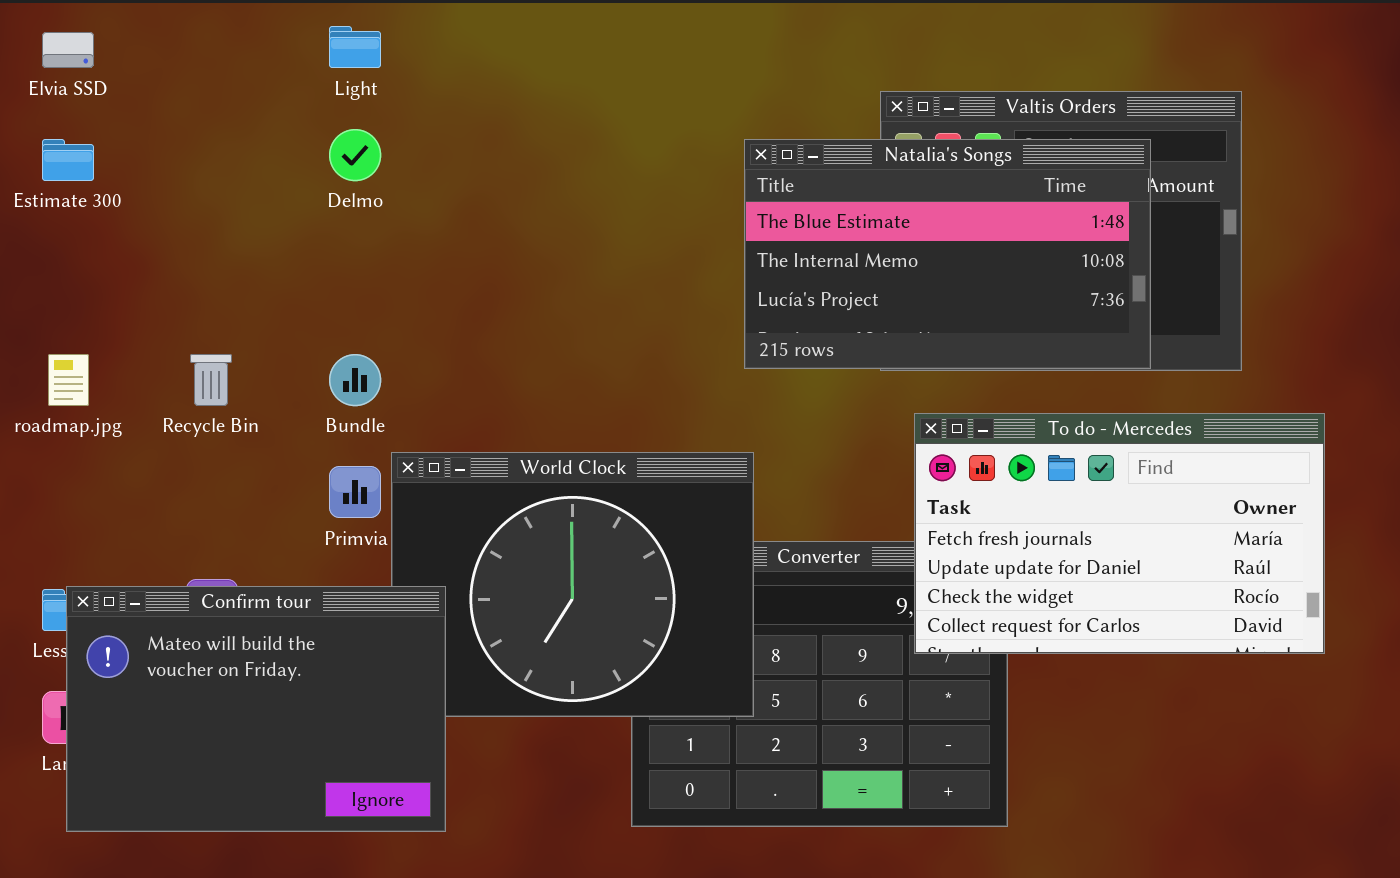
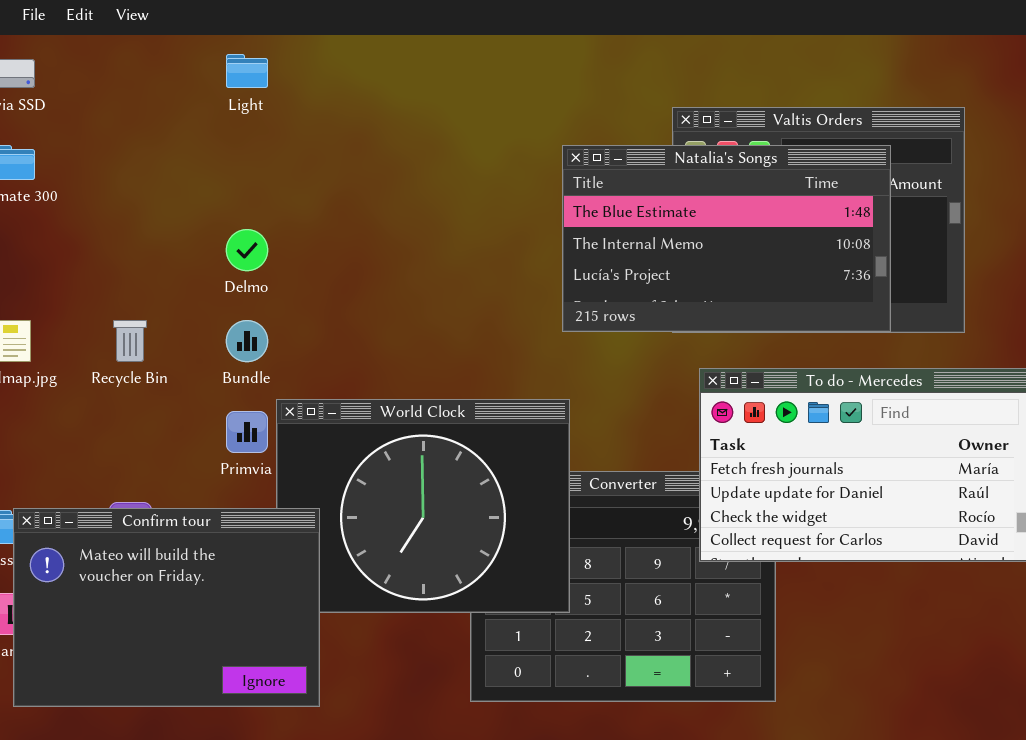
Delmo: [329,129,381,181] -> [226,229,268,271], moved

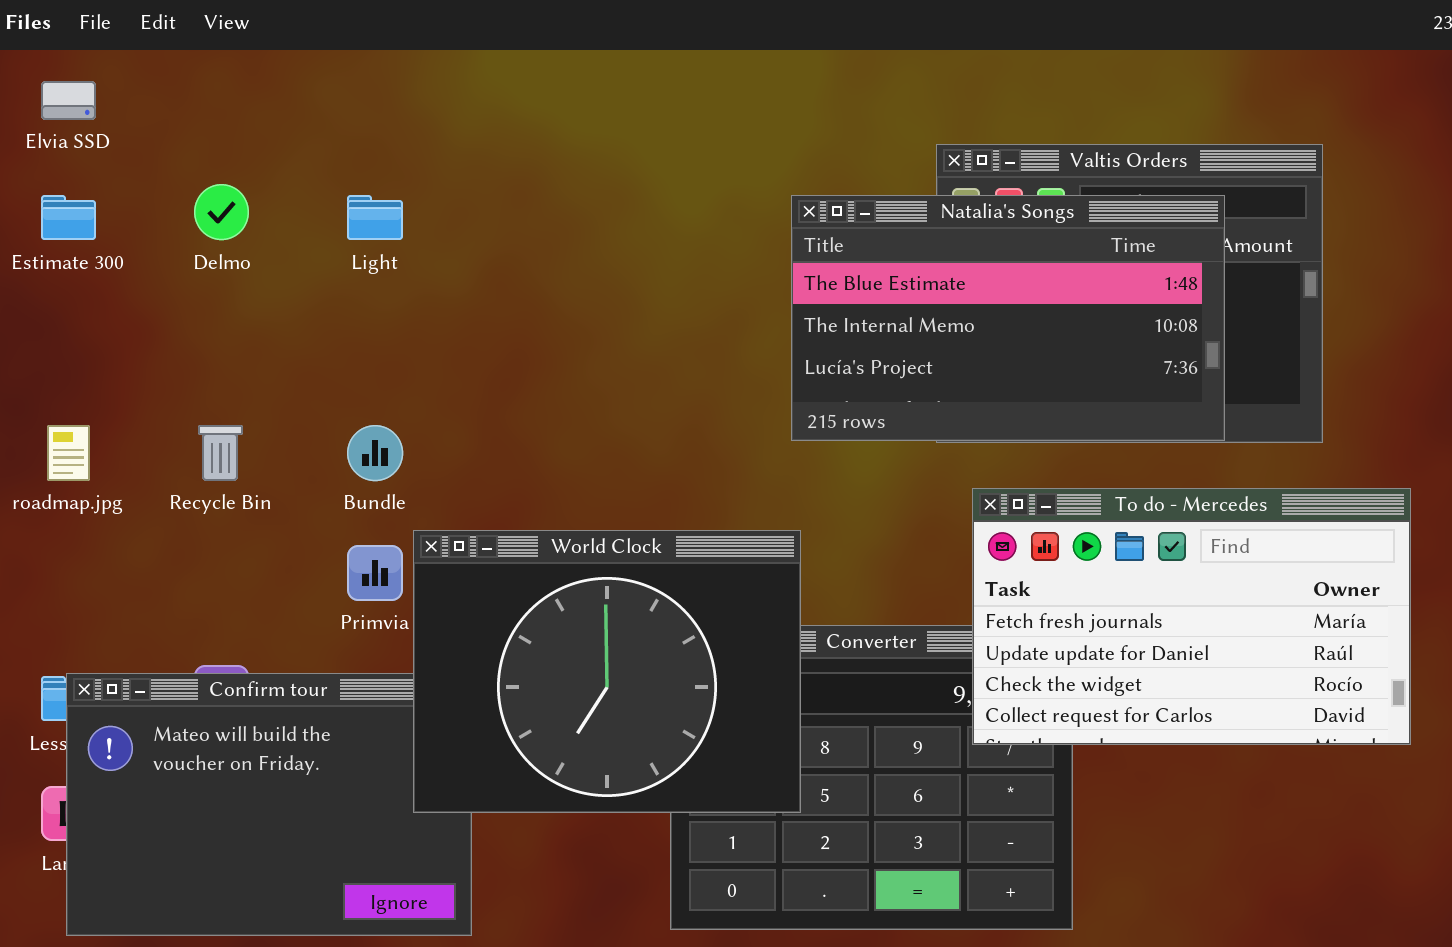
Light: [226,54,268,88] -> [347,195,403,240], moved
Delmo: [226,229,268,271] -> [194,184,249,240], moved
World Clock: [276,399,570,613] -> [413,530,801,813], raised

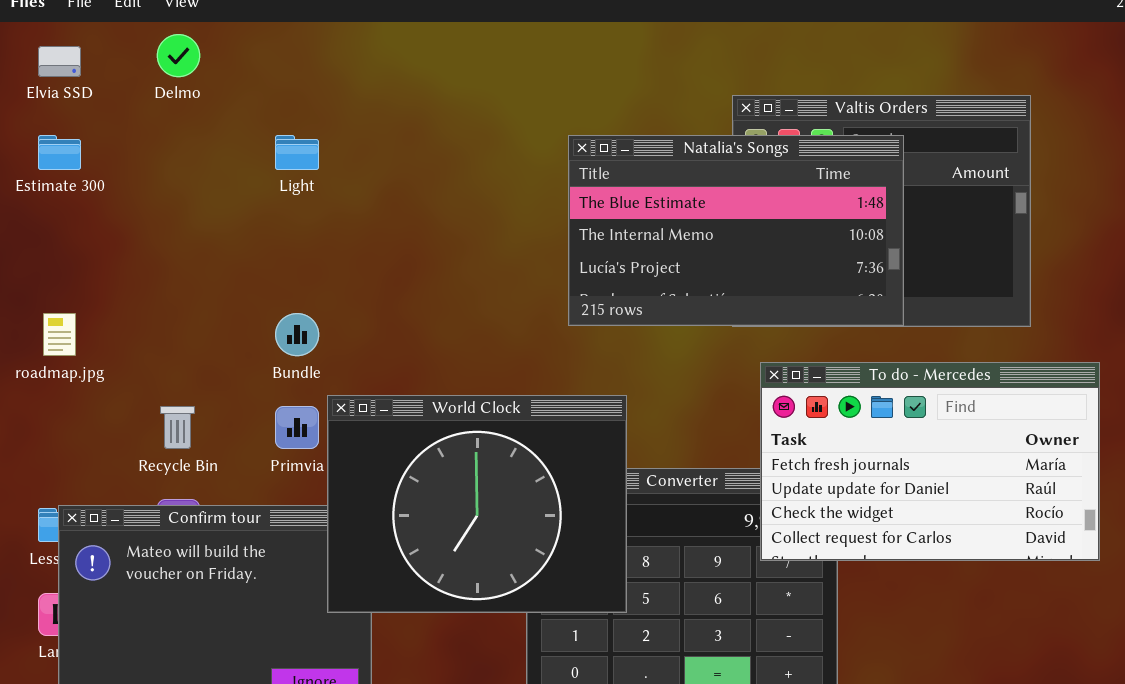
Delmo: [194,184,249,240] -> [157,34,200,77], moved
Natalia's Songs: [791,195,1225,441] -> [568,135,904,326], moved
Recycle Bin: [198,425,243,481] -> [160,406,195,449], moved

